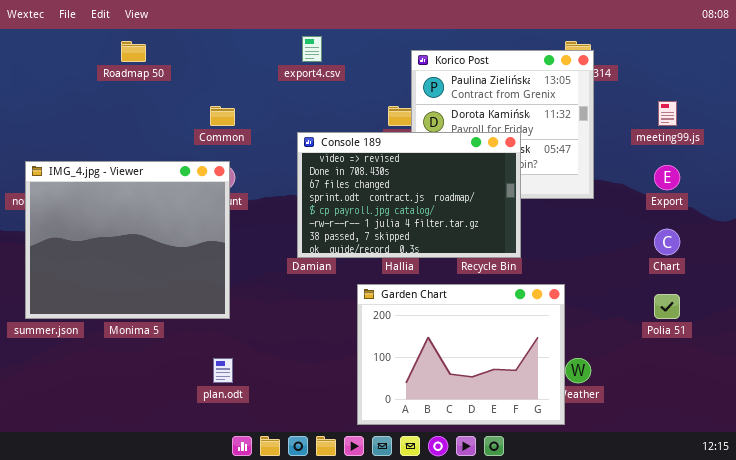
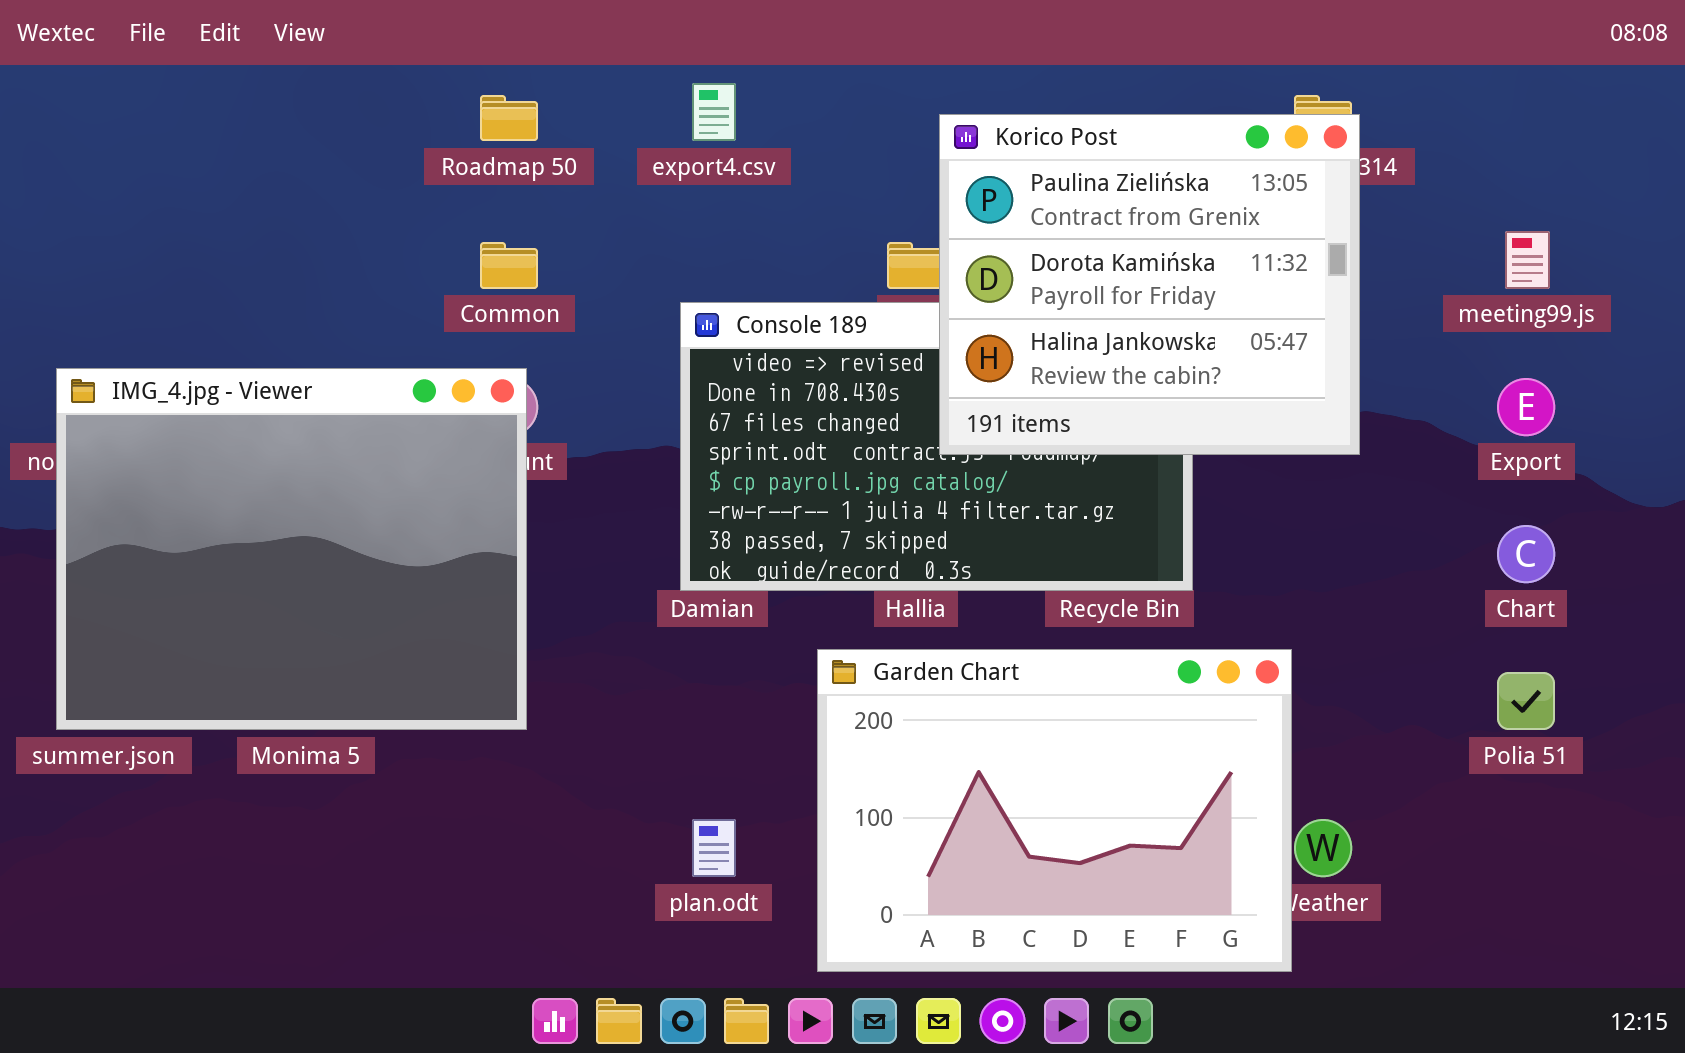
Roadmap 50: [121,41,146,62] -> [480,95,538,141], moved
Korico Post: [411,50,594,199] -> [939,114,1360,455], raised
plan.odt: [213,358,233,383] -> [692,819,736,877], moved

